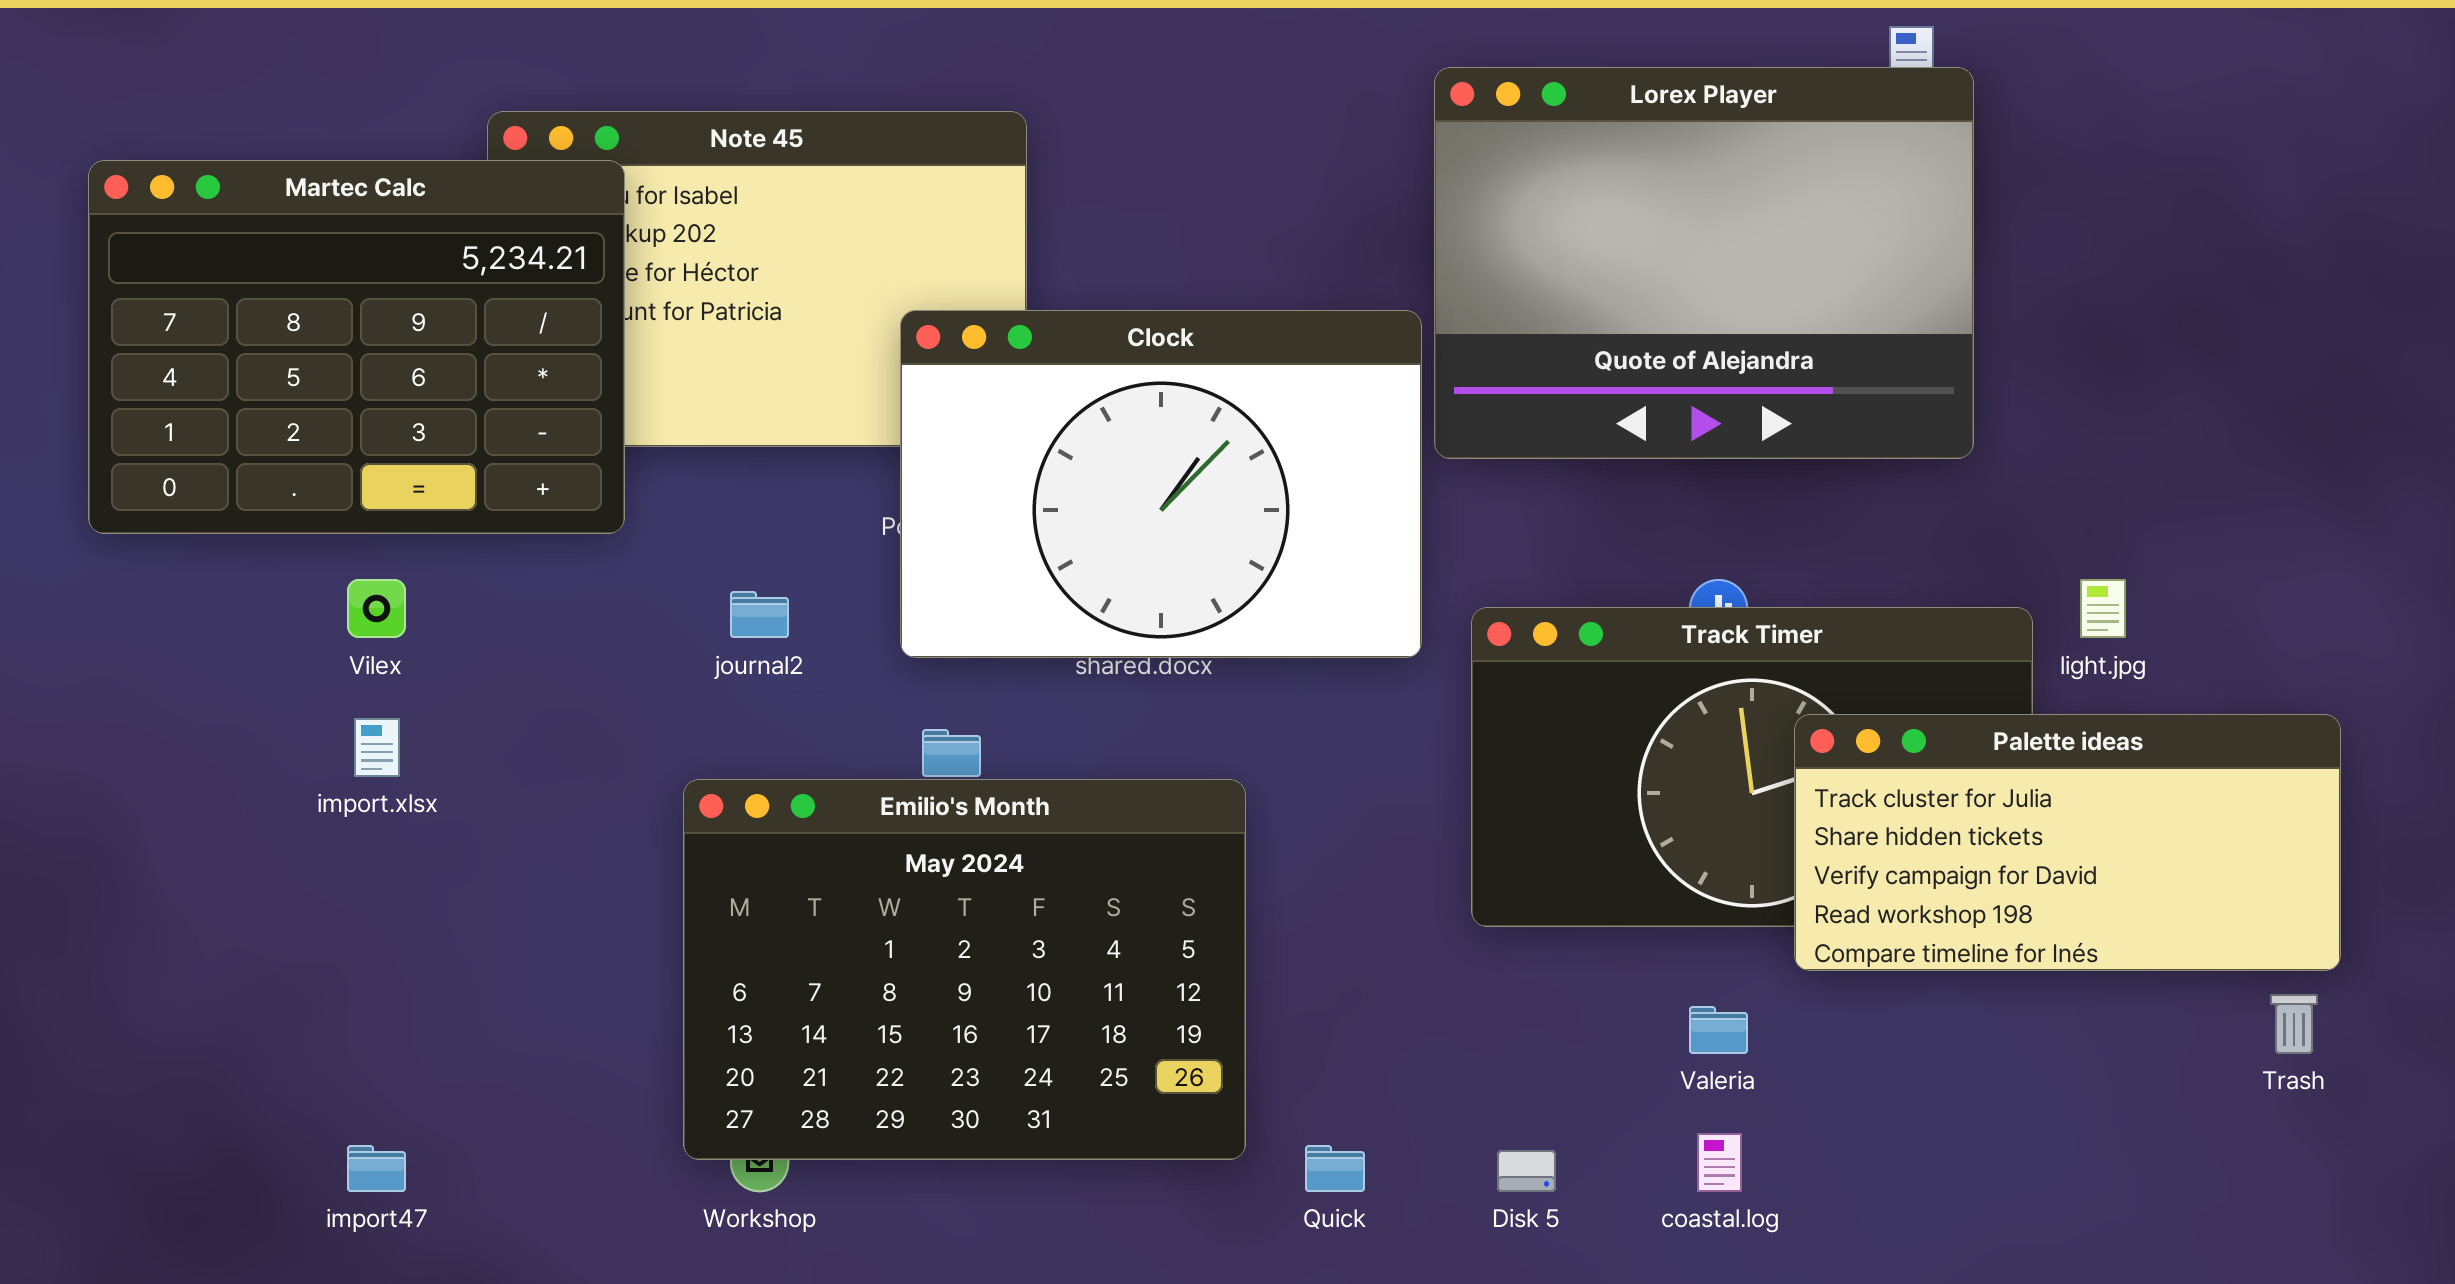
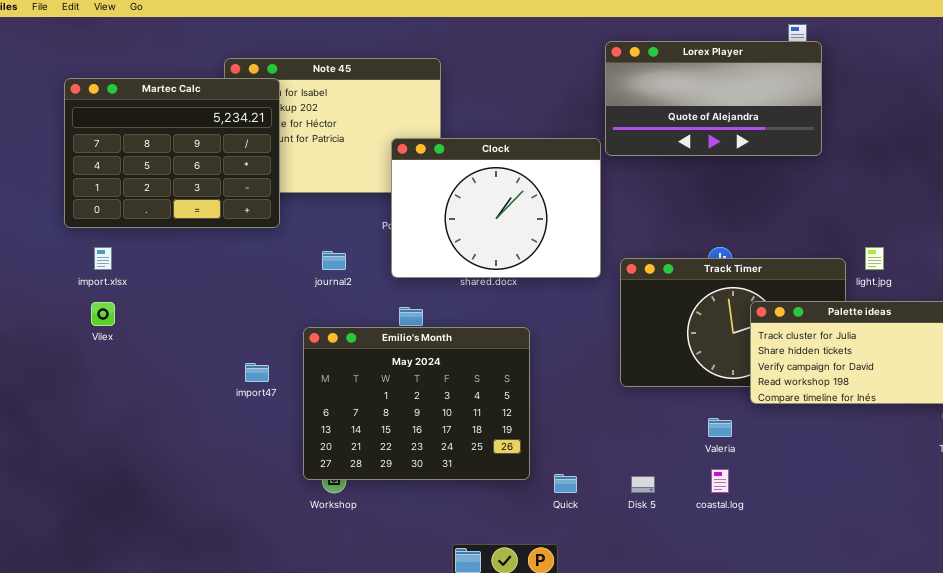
Lorex Player: [1434,67,1974,459] -> [605,41,822,156], resized
Vilex: [347,579,406,638] -> [91,302,115,326], moved
import.xlsx: [354,718,400,777] -> [94,247,112,270], moved
import47: [347,1145,406,1192] -> [245,363,269,382], moved

